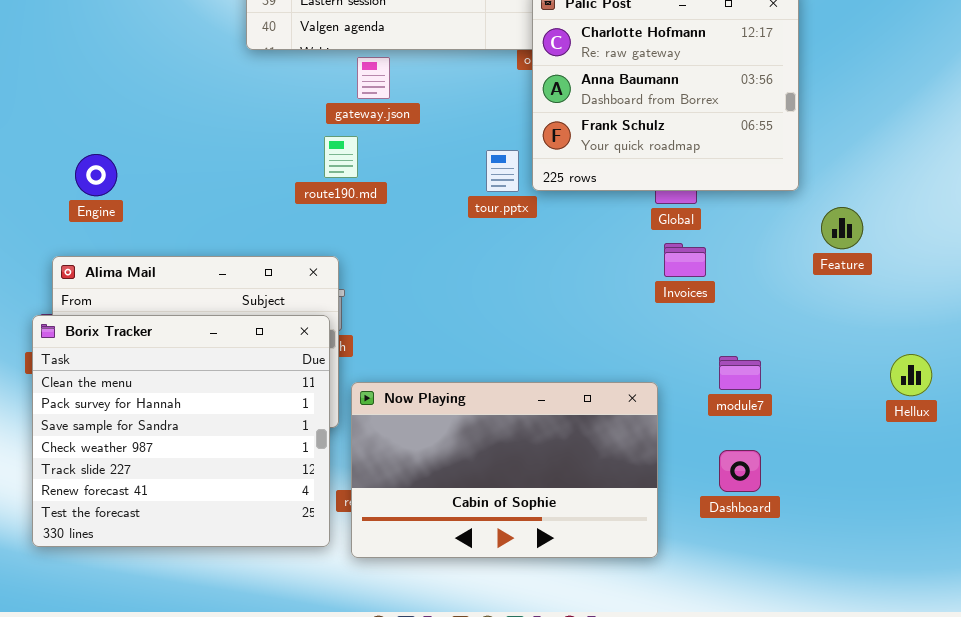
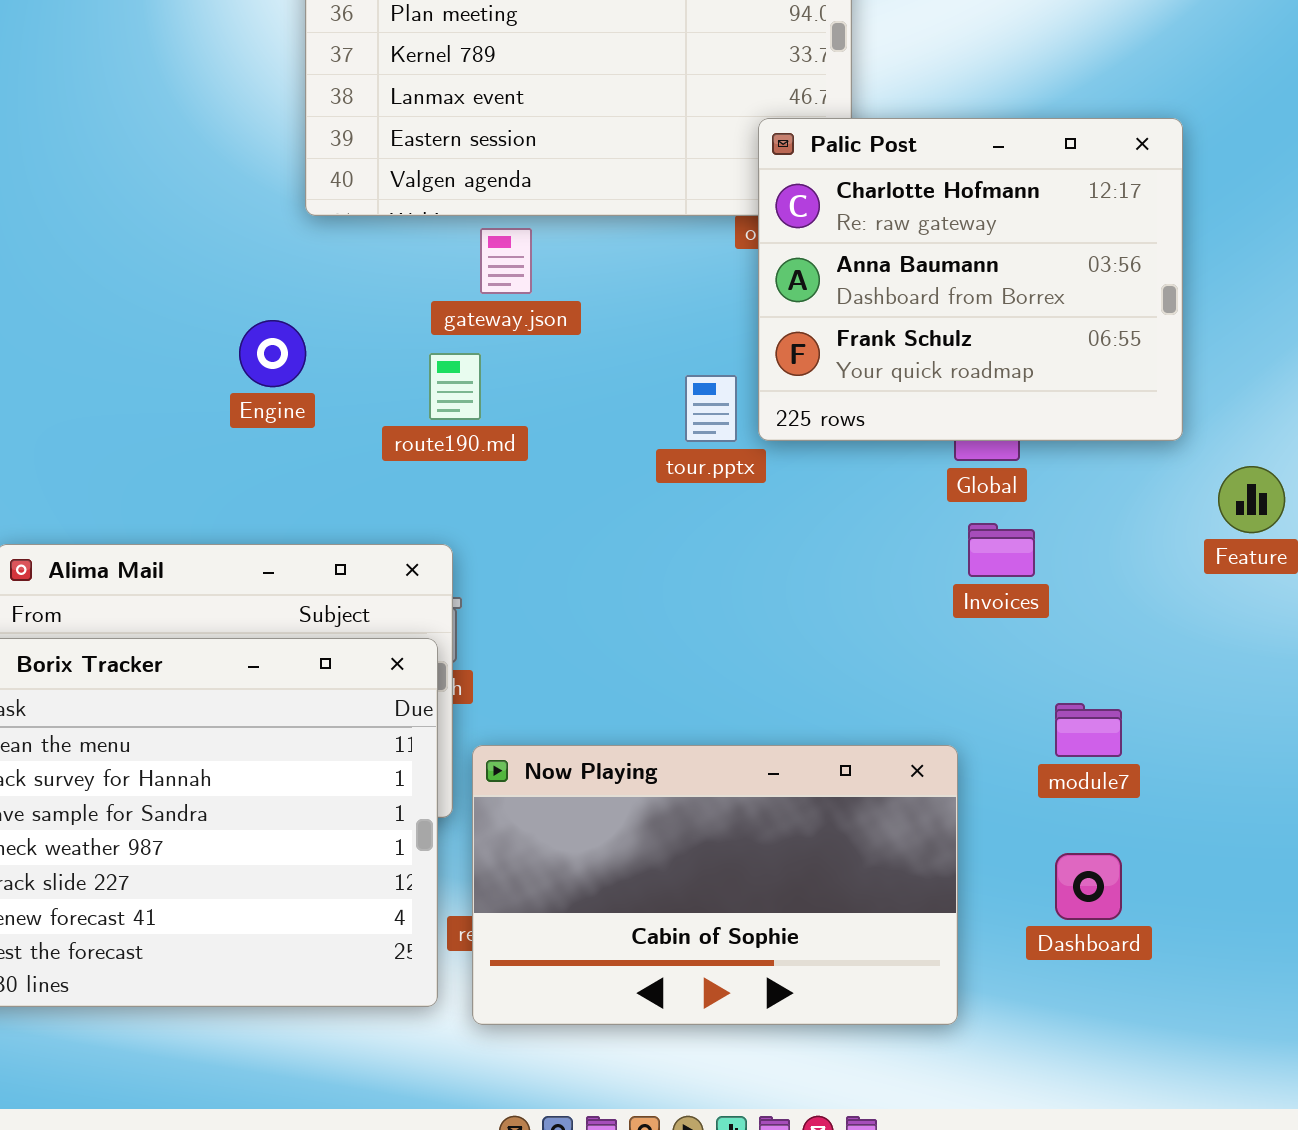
Engine: [75,154,117,196] -> [239,320,306,387], moved

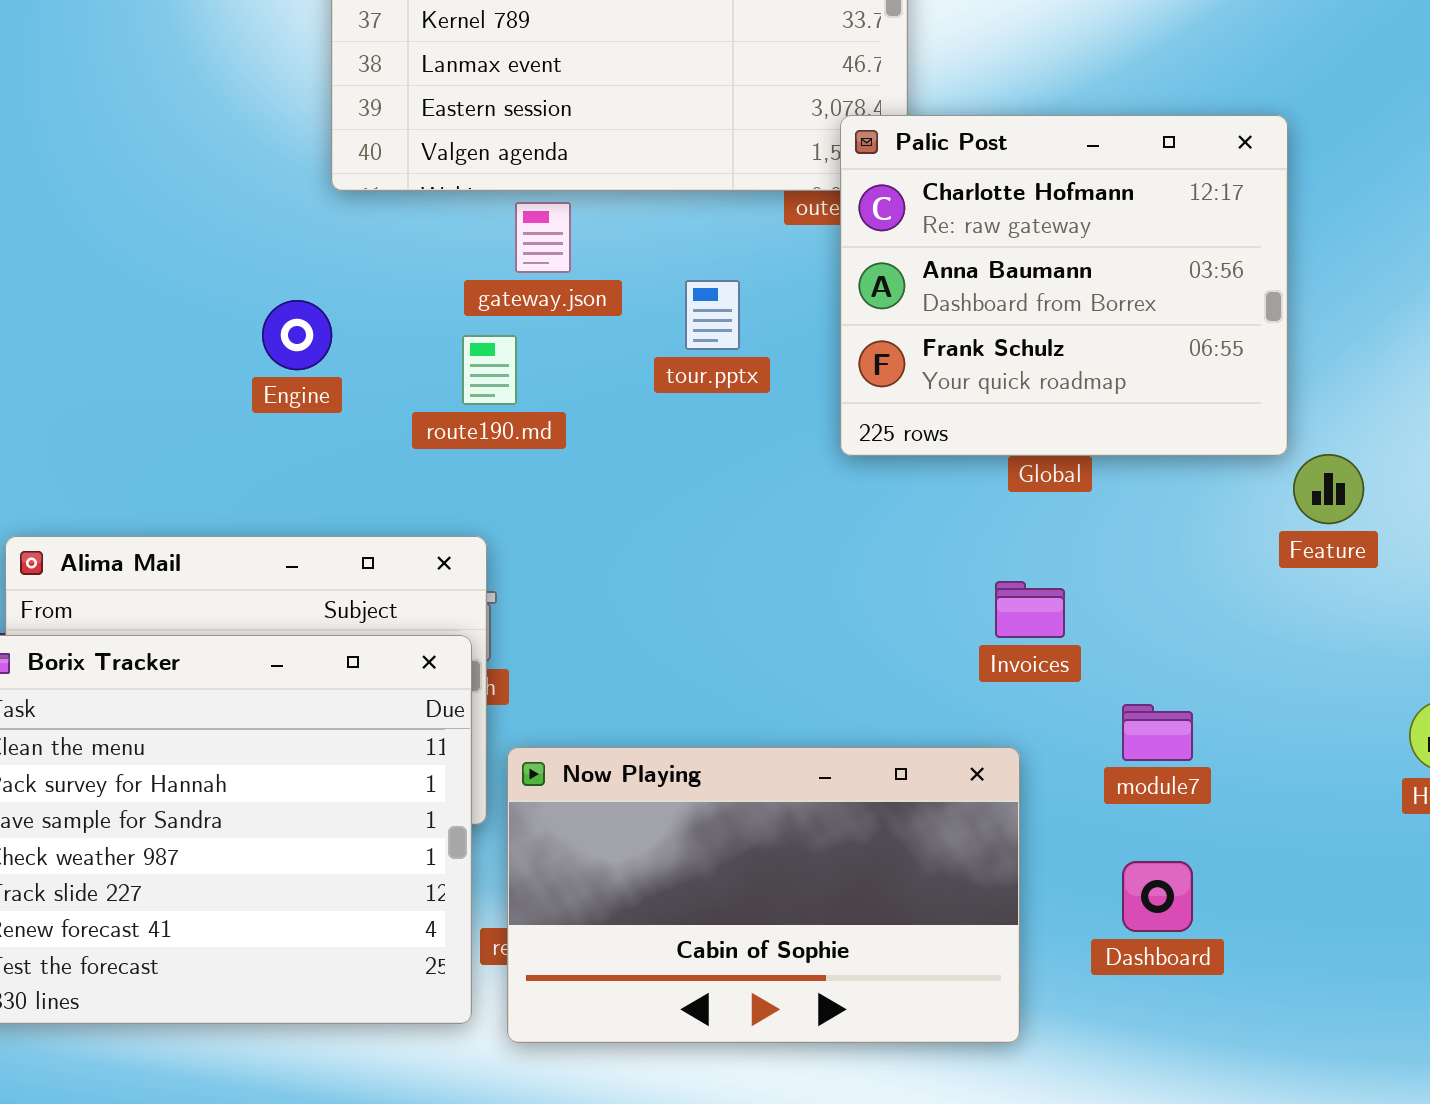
Palic Post: [758,118,1183,441] -> [840,115,1288,456], moved
tour.pptx: [685,375,737,442] -> [685,280,740,350], moved
Invoices: [968,523,1035,577] -> [995,581,1065,638], moved

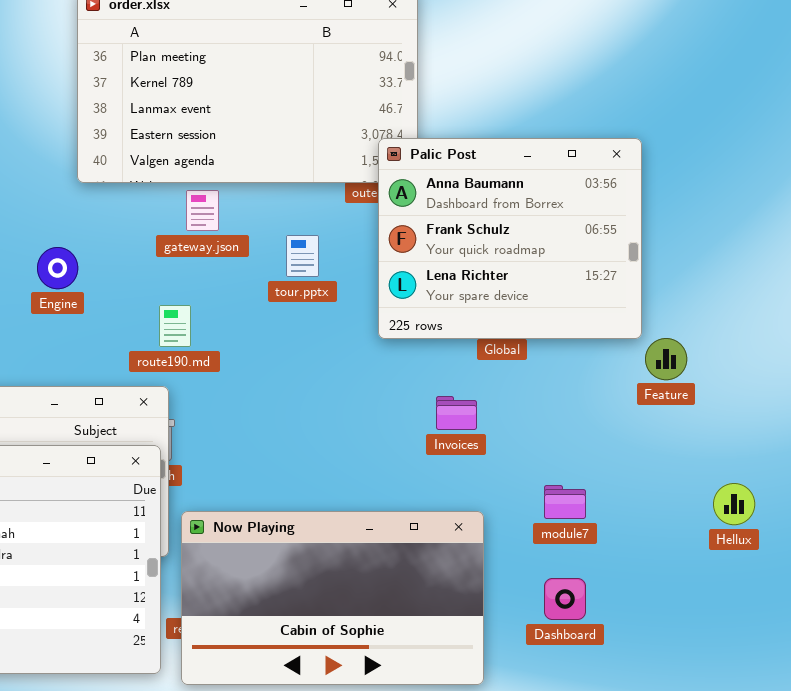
Palic Post: [840,115,1288,456] -> [378,138,642,339], scrolled down 1 row
route190.md: [462,335,517,405] -> [159,305,191,347], moved
Invoices: [995,581,1065,638] -> [436,396,477,430], moved

